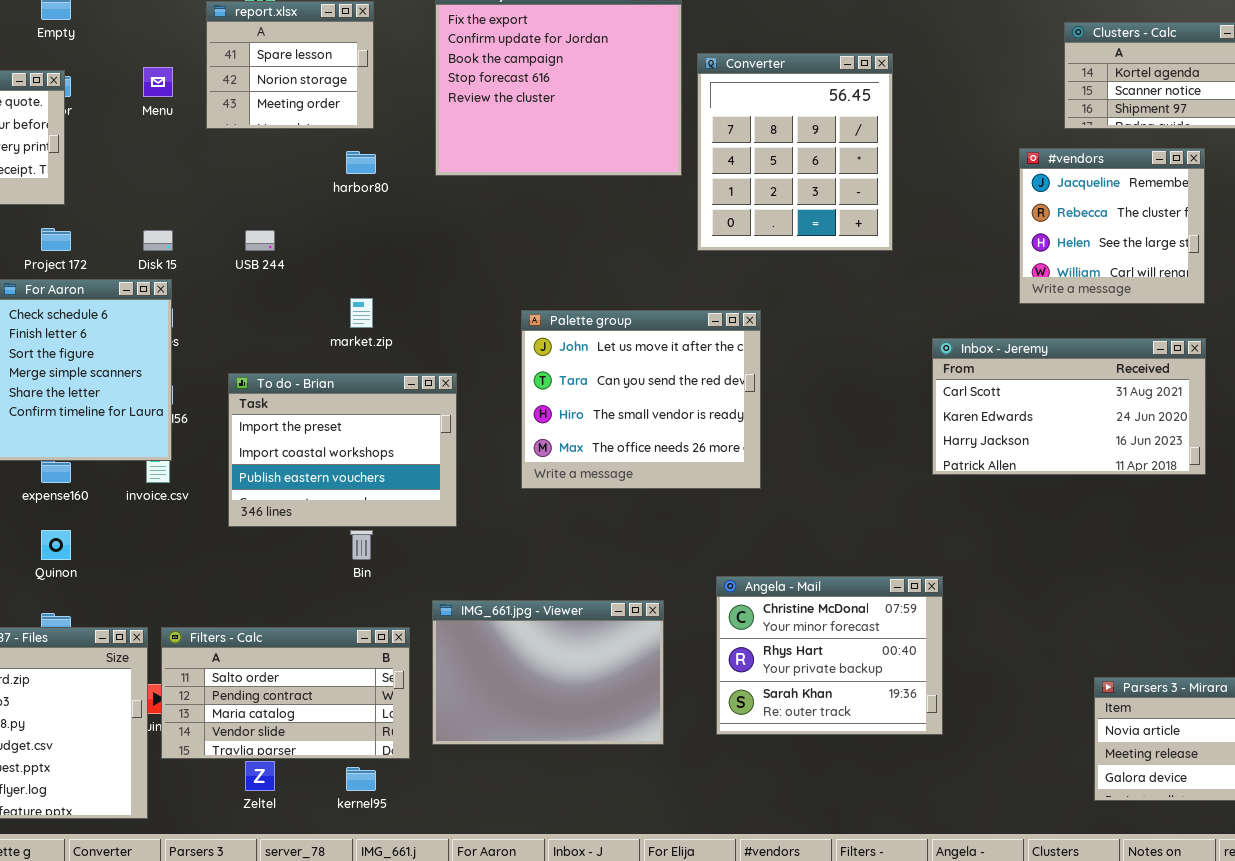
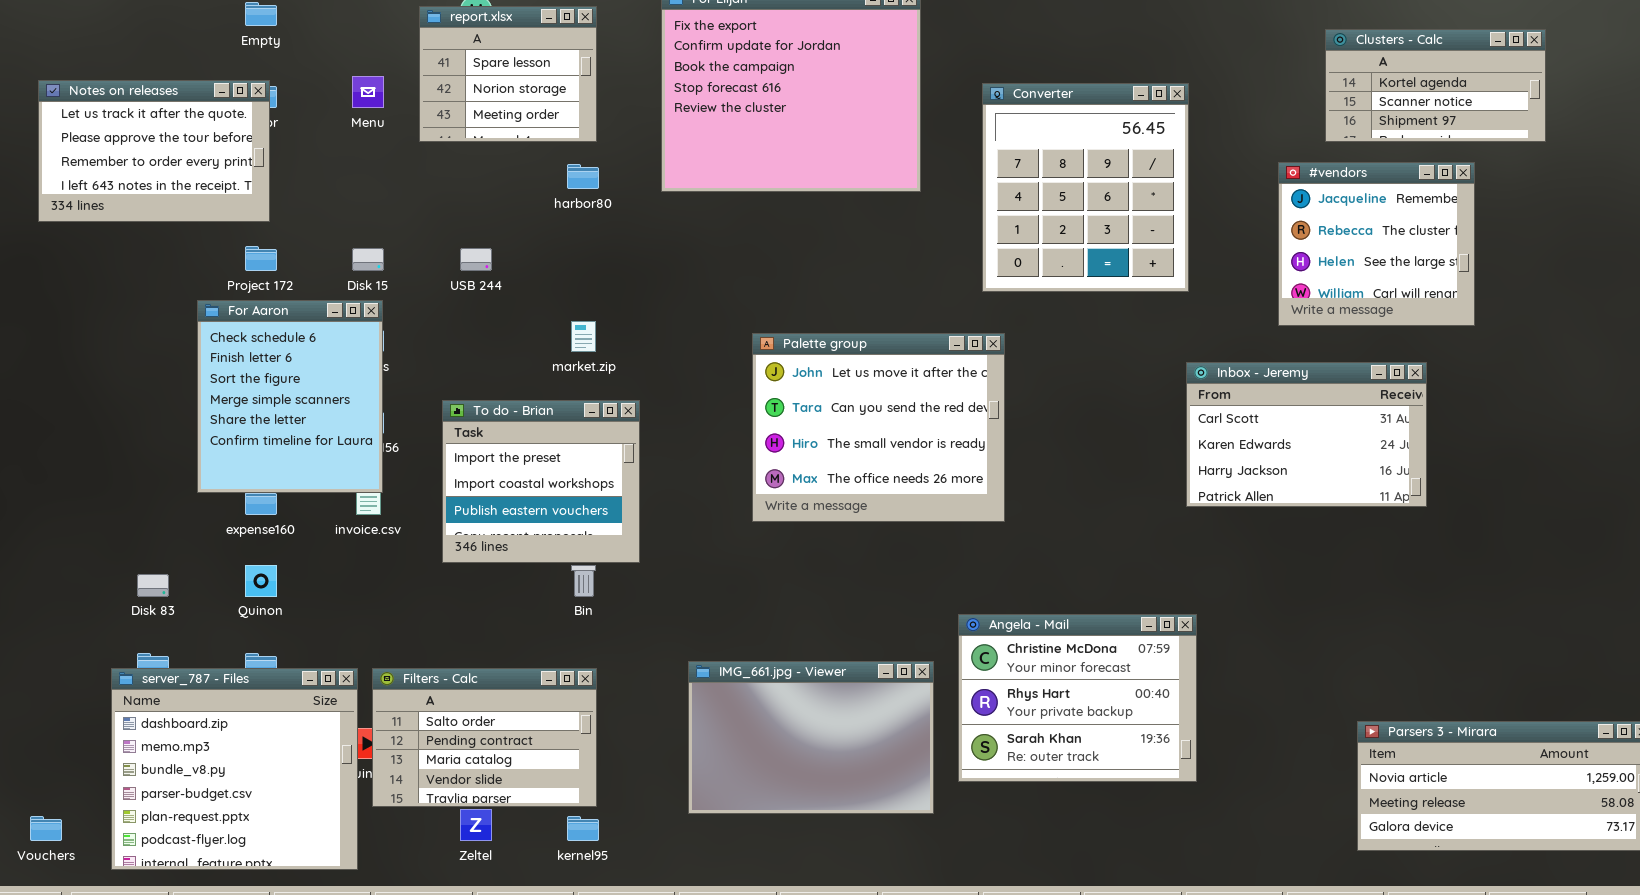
Converter: [697,53,893,251] -> [982,83,1189,292], moved
Inbox - Jeremy: [932,338,1206,475] -> [1186,362,1427,507], resized
To do - Brian: [228,373,457,527] -> [442,400,640,563], resized
IMG_661.jpg - Viewer: [432,600,664,745] -> [688,661,934,814], moved
Filters - Calc: [161,627,410,759] -> [372,668,597,807], resized

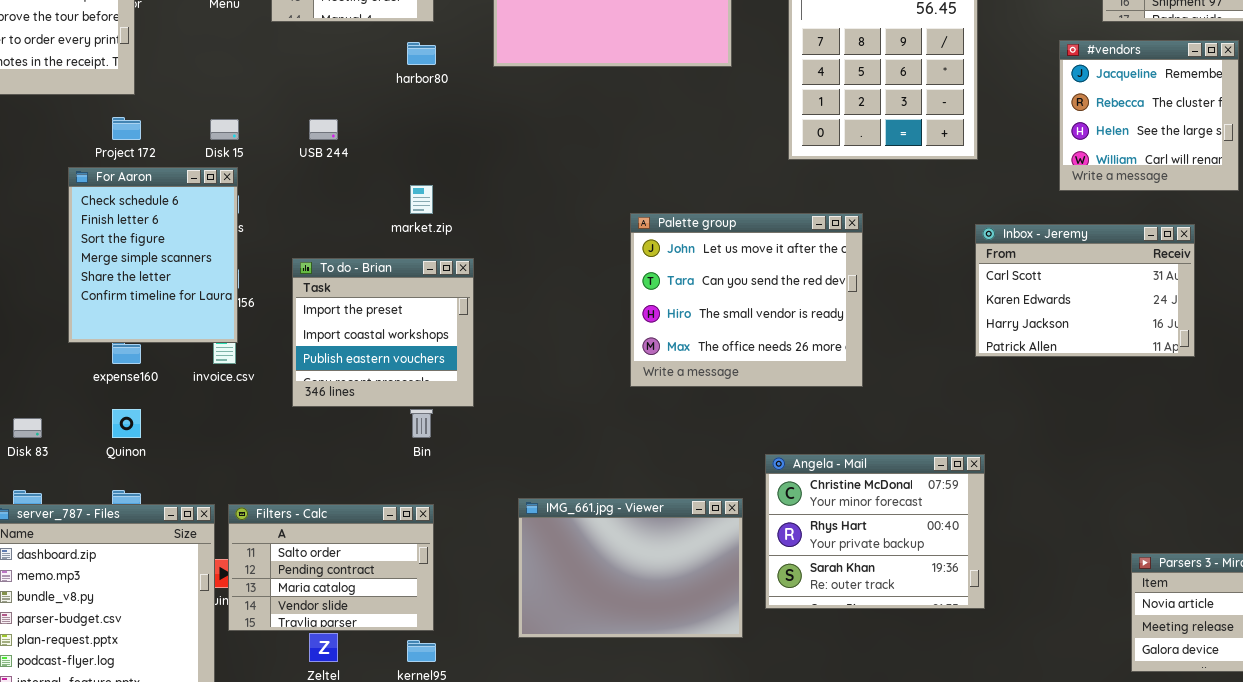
Palette group: [752,333,1005,522] -> [630,213,863,387], moved

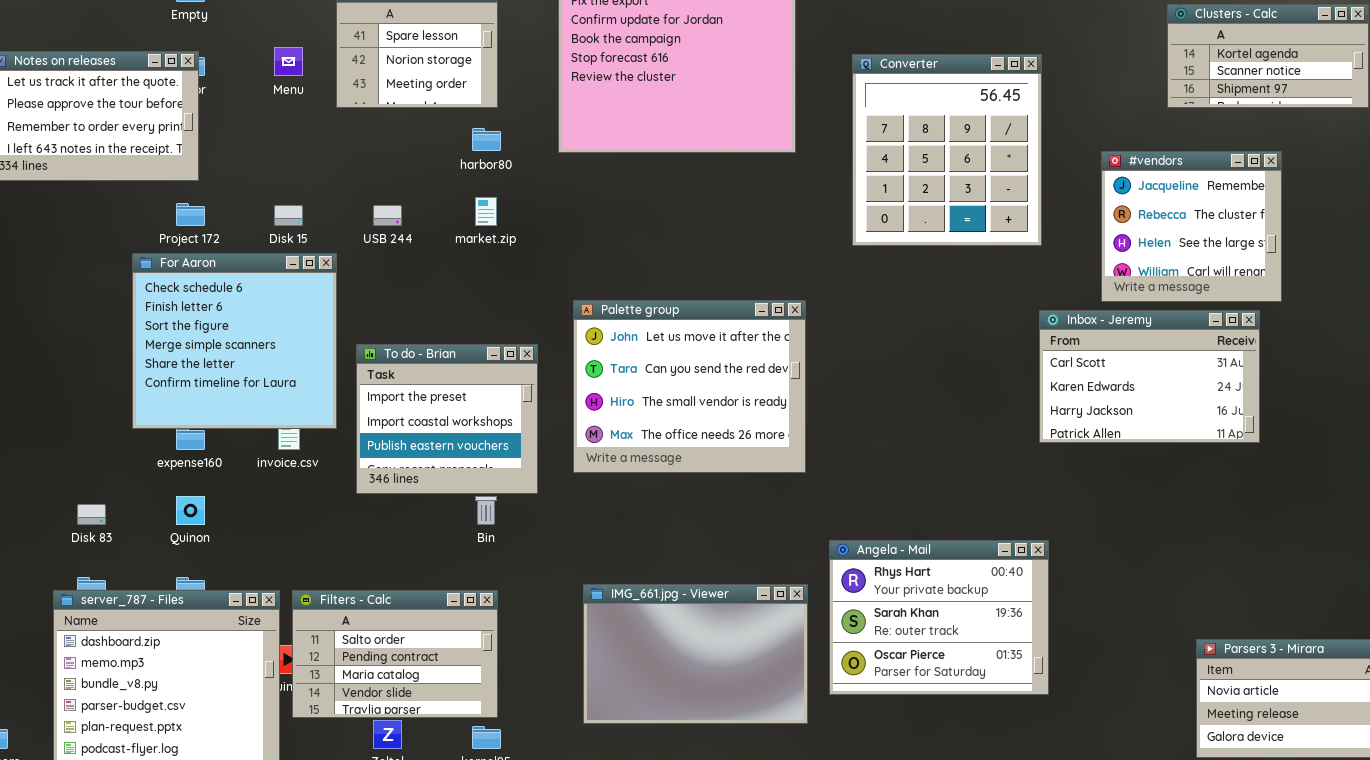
#vendors: [1059,40,1239,191] -> [1101,151,1282,302], moved
For Aaron: [68,167,238,343] -> [132,253,337,429], resized
market.zip: [410,185,433,214] -> [475,197,497,226], moved
Palette group: [630,213,863,387] -> [573,300,806,473], moved
Angela - Mail: [765,454,985,609] -> [829,540,1049,695], scrolled down 1 row

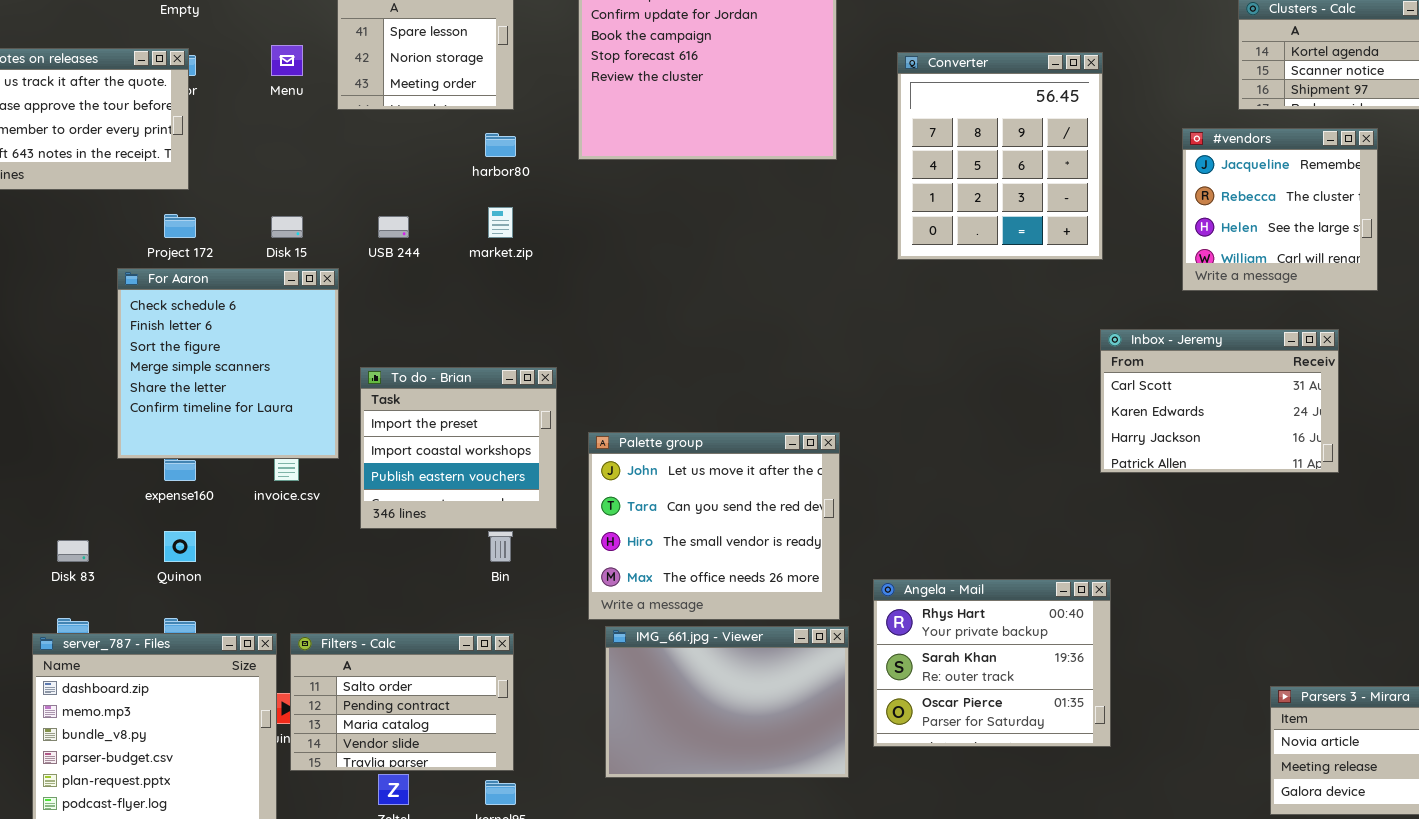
#vendors: [1101,151,1282,302] -> [1182,128,1378,291], moved
Palette group: [573,300,806,473] -> [588,432,840,620], moved

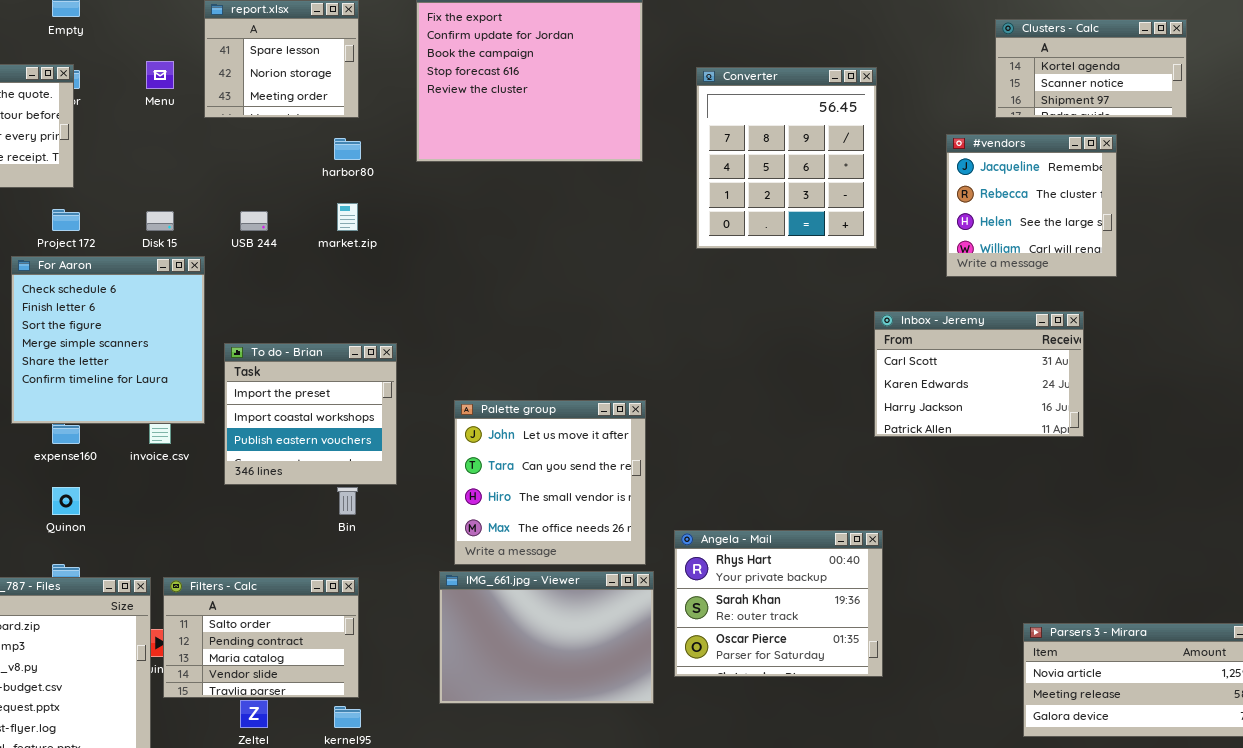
Palette group: [588,432,840,620] -> [454,400,646,565], resized

